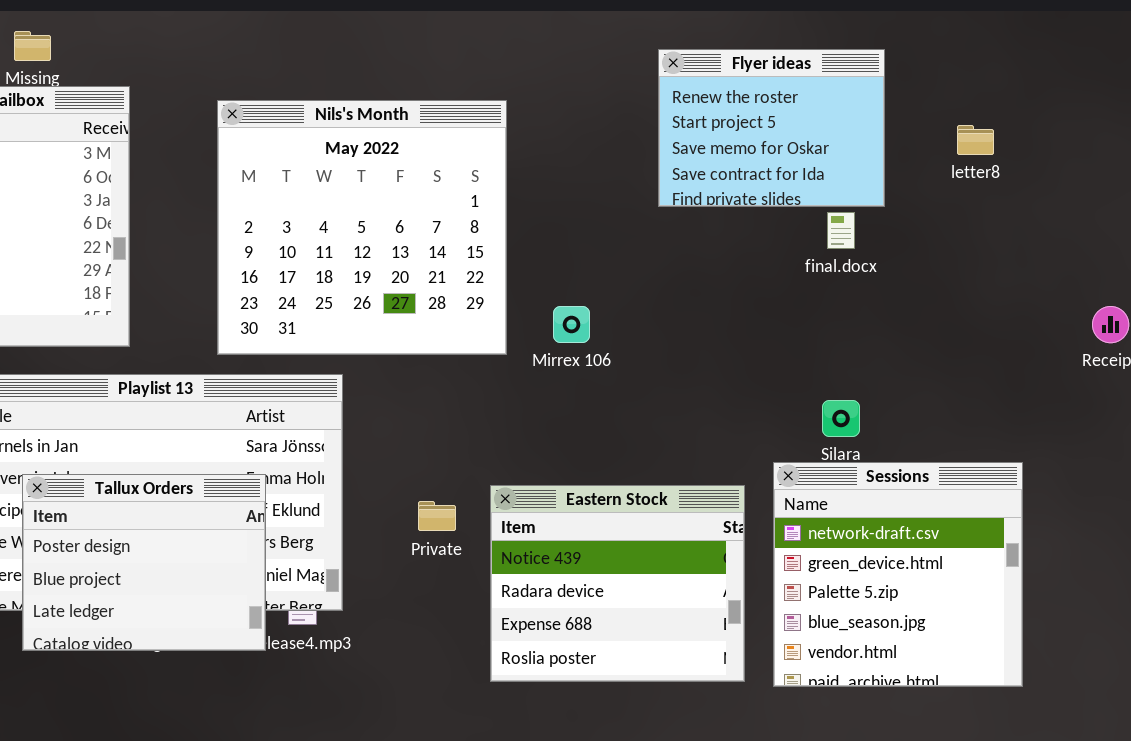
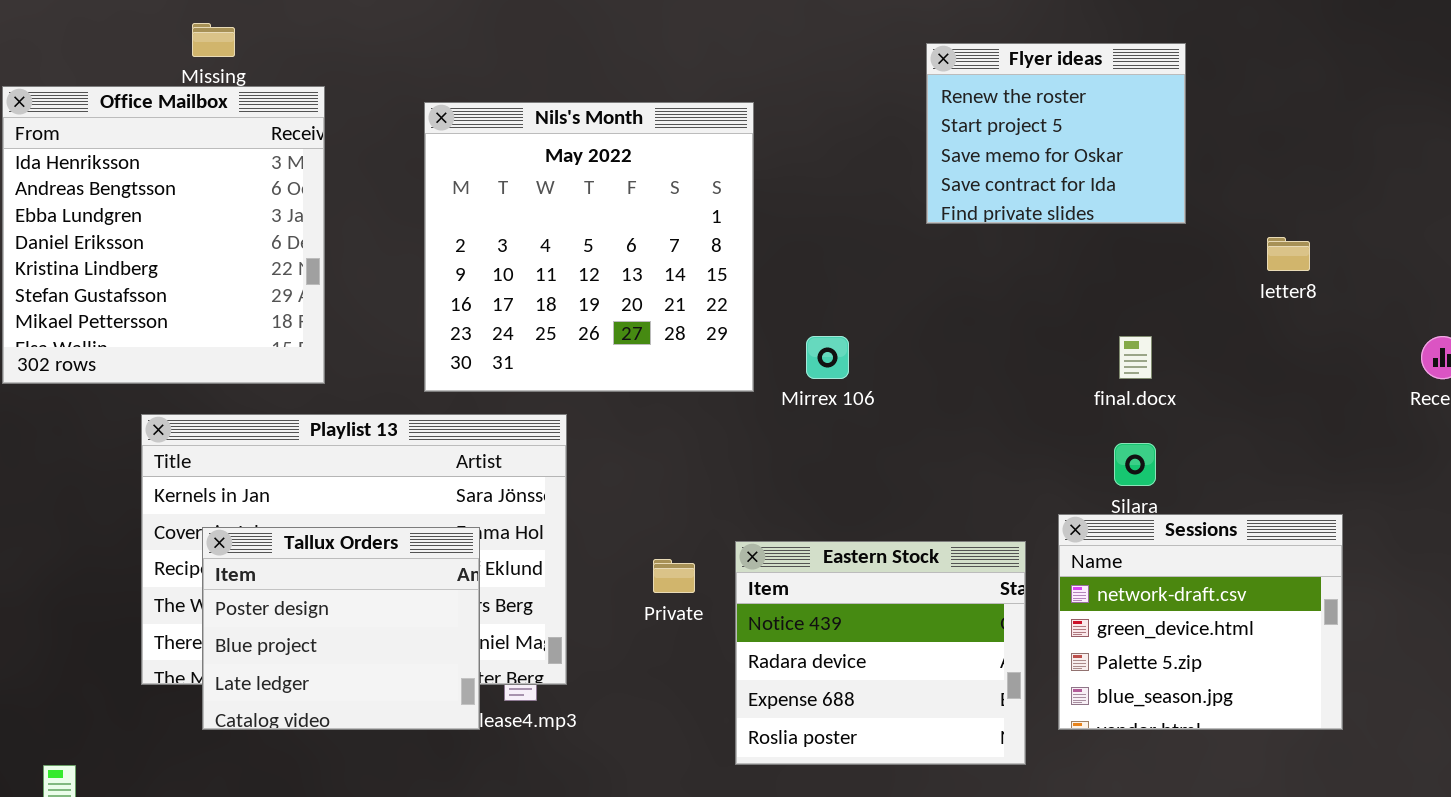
letter8: [957,125,994,155] -> [1267,237,1310,271], moved
final.docx: [827,212,855,249] -> [1119,336,1152,379], moved
Sessions: [773,462,1023,687] -> [1058,514,1343,730], resized

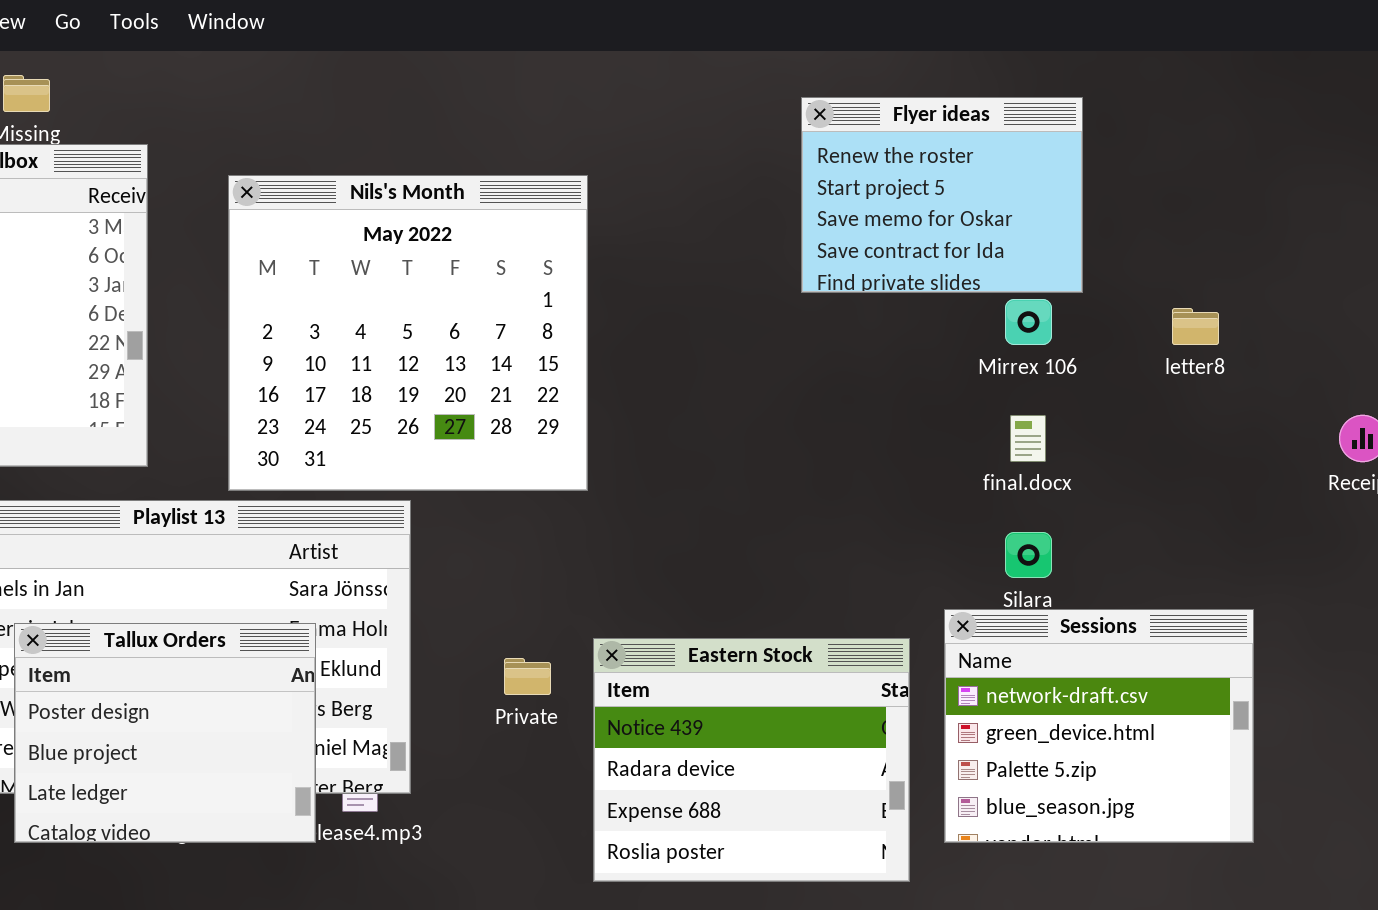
Nils's Month: [424,102,754,392] -> [228,175,588,491], moved
Mirrex 106: [806,336,849,379] -> [1005,299,1052,345], moved

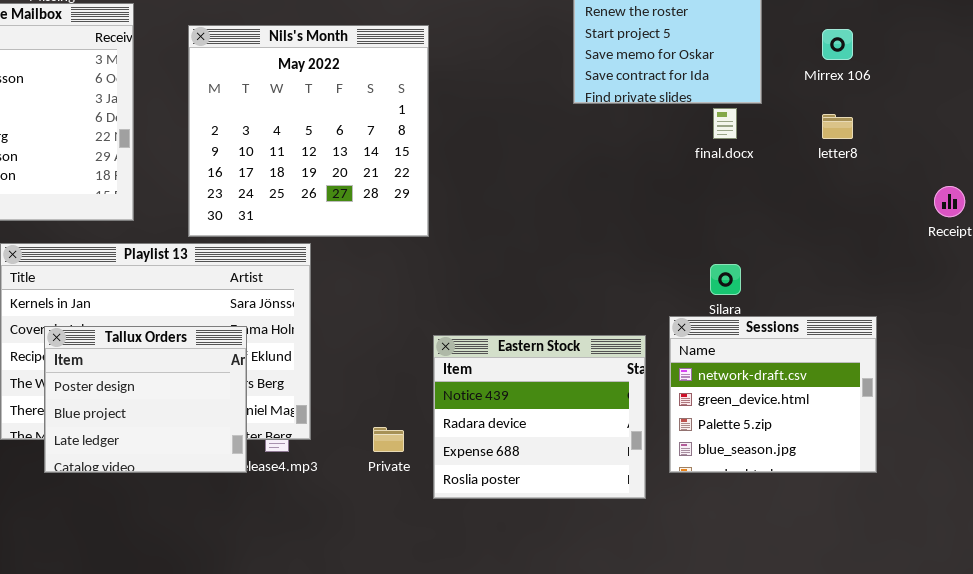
Mirrex 106: [1005,299,1052,345] -> [822,29,853,60], moved
final.docx: [1010,415,1046,462] -> [713,108,737,139], moved
Private: [504,658,551,695] -> [373,427,404,452], moved

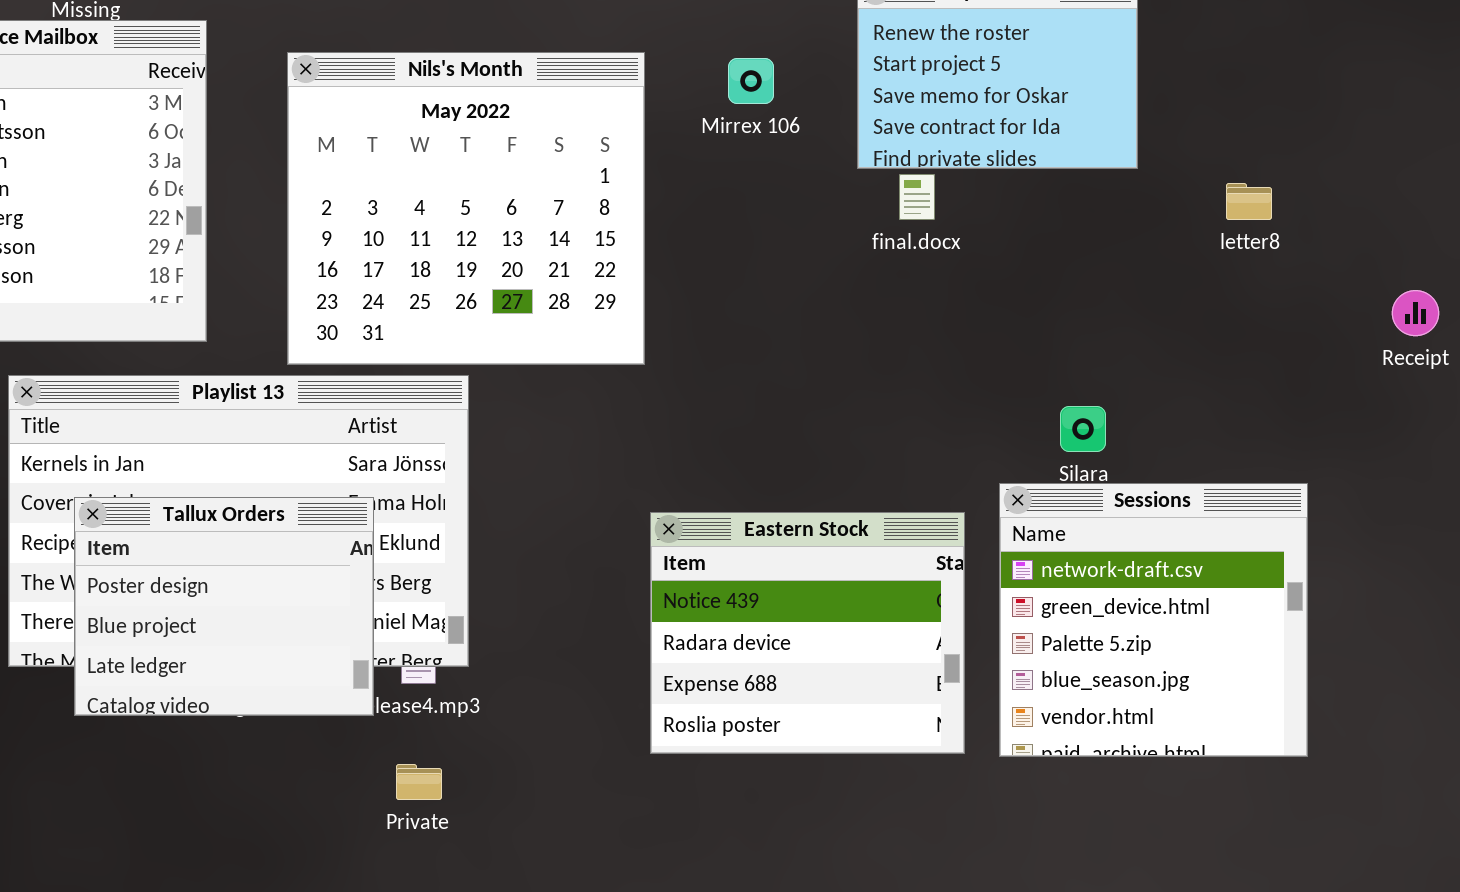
Mirrex 106: [822,29,853,60] -> [728,58,774,104], moved
final.docx: [713,108,737,139] -> [899,174,935,220], moved
Sessions: [669,316,877,473] -> [999,483,1308,757], resized
Private: [373,427,404,452] -> [396,764,442,800], moved

